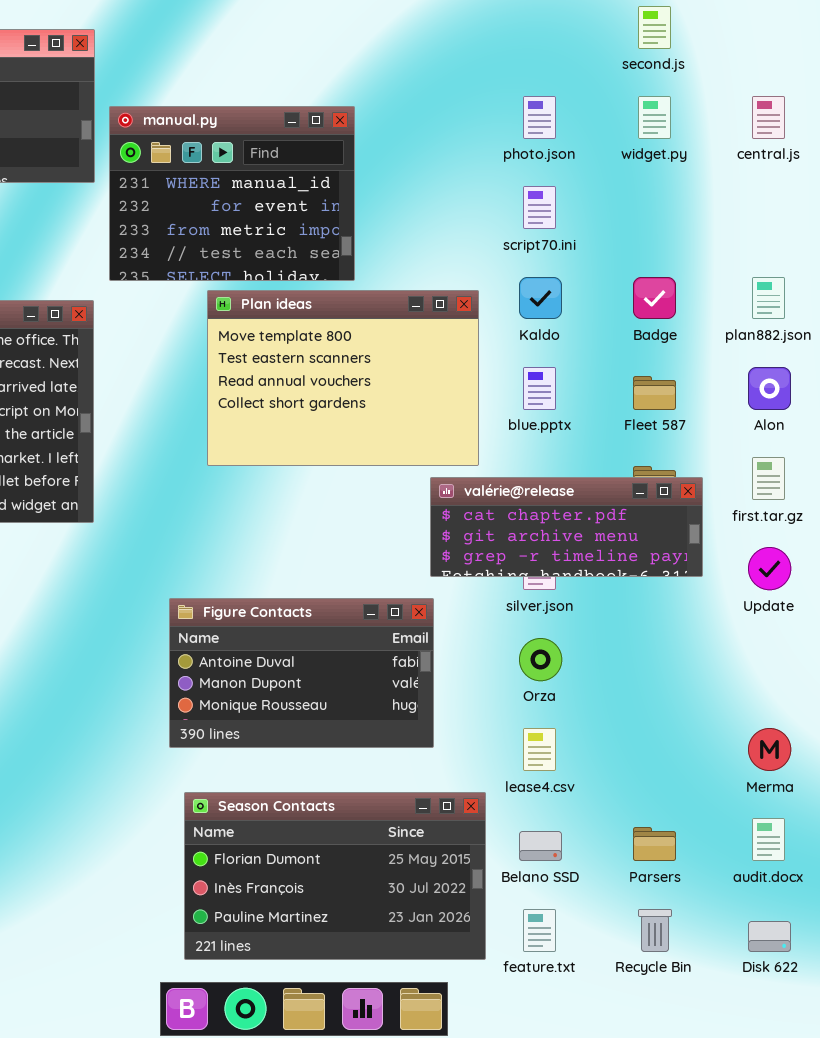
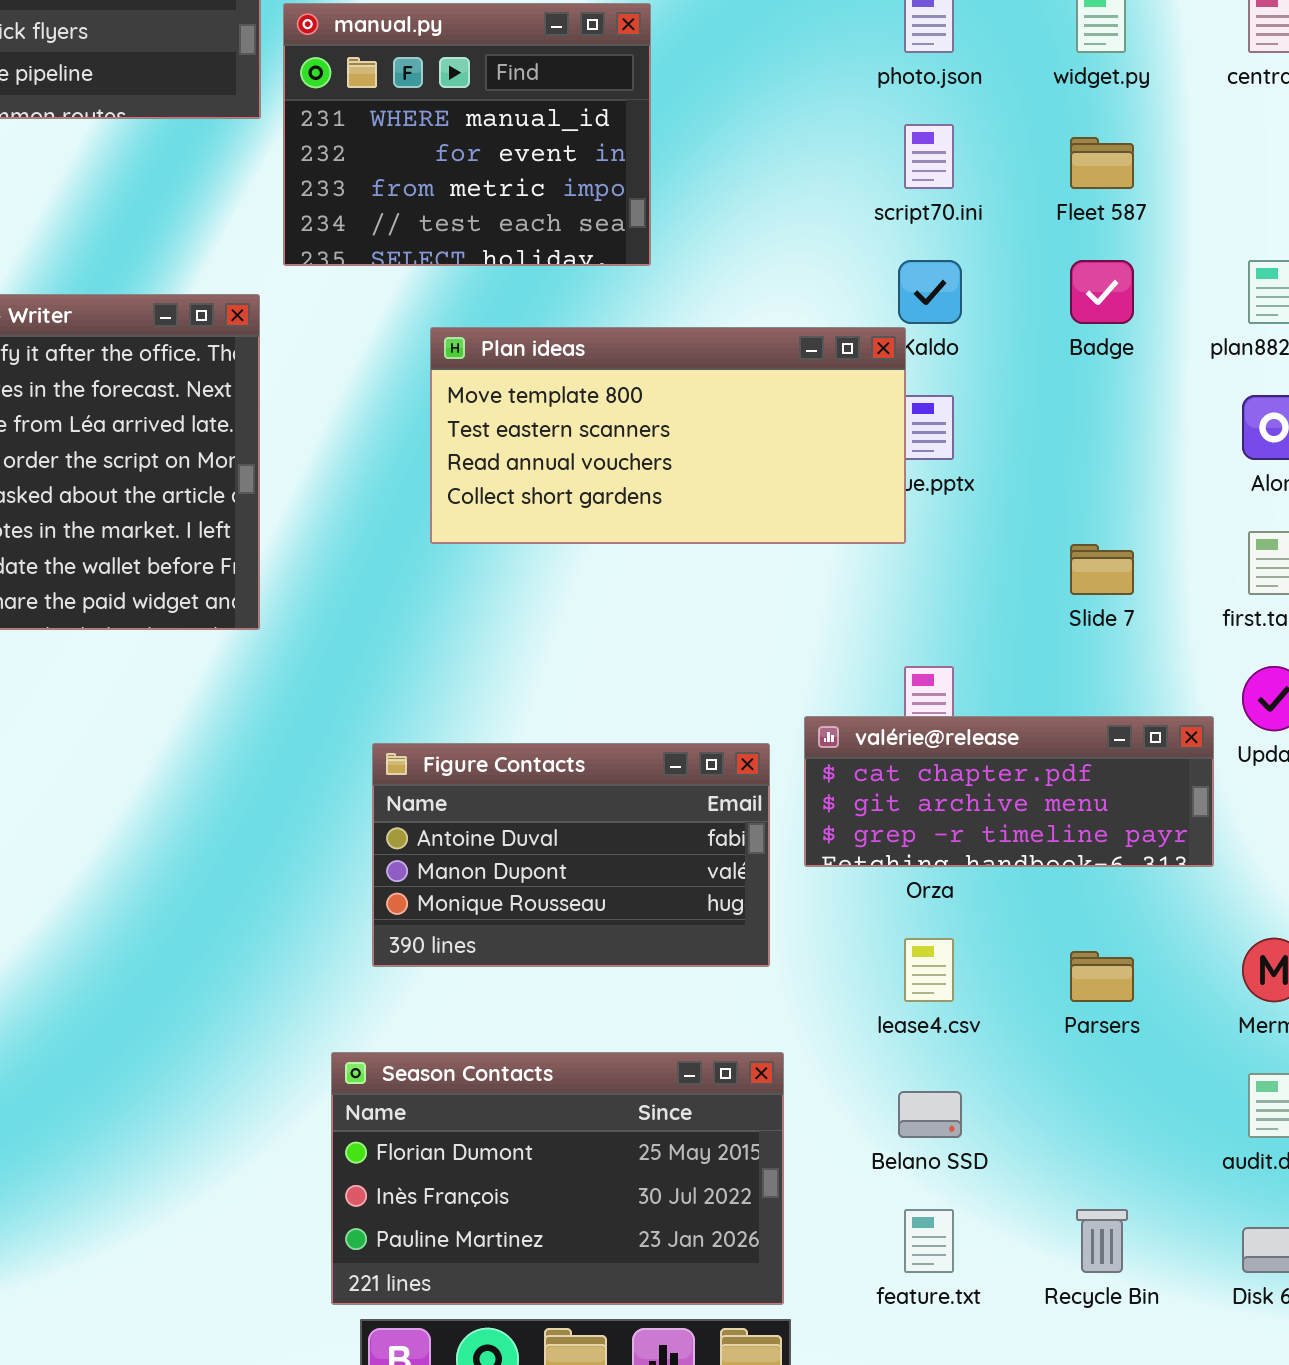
Plan ideas: [207,290,479,466] -> [430,327,906,544], resized
Fleet 587: [633,376,676,410] -> [1070,137,1134,189], moved
valérie@release: [430,477,703,577] -> [804,716,1214,867], moved
Season Contacts: [184,792,486,960] -> [331,1052,784,1305], moved
Parsers: [633,827,676,861] -> [1070,951,1134,1002], moved

